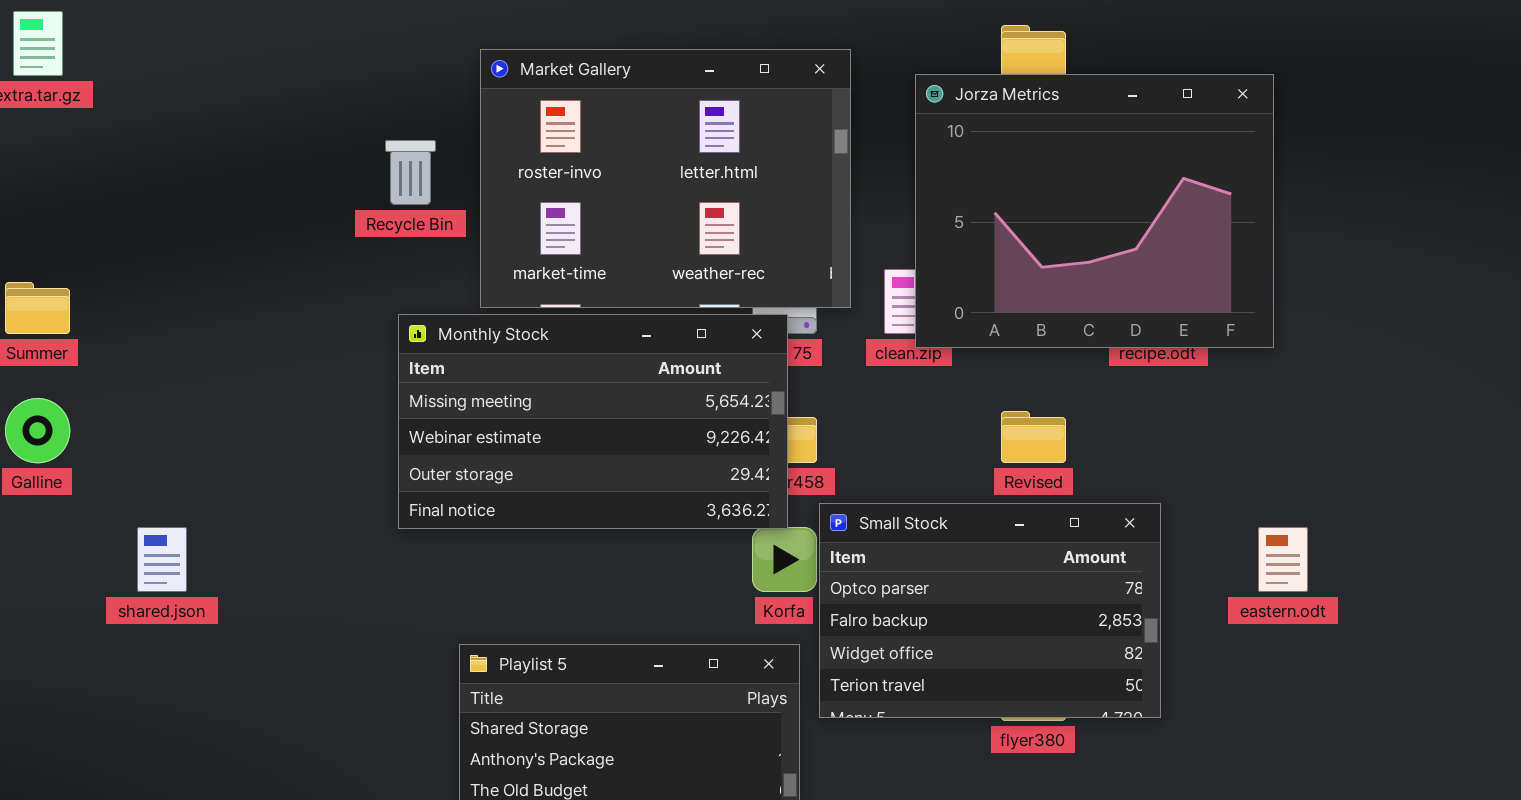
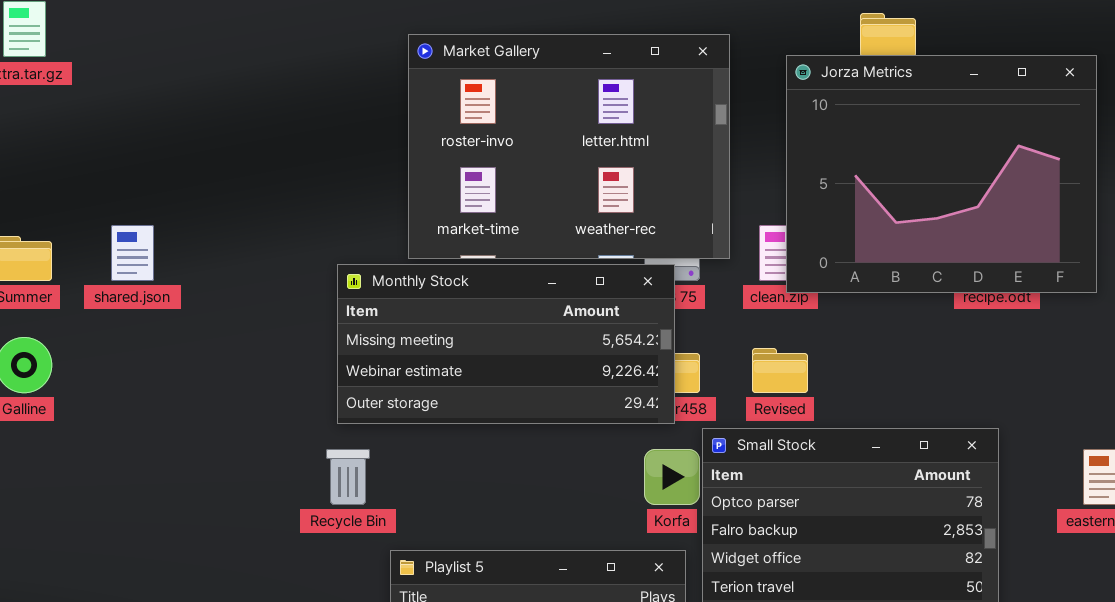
Recycle Bin: [385,140,436,205] -> [326,449,370,505], moved
Monthly Stock: [398,314,788,529] -> [337,264,675,424], resized
Revised: [1001,411,1066,463] -> [752,348,808,393], moved
shared.json: [137,527,187,592] -> [111,225,154,281], moved

